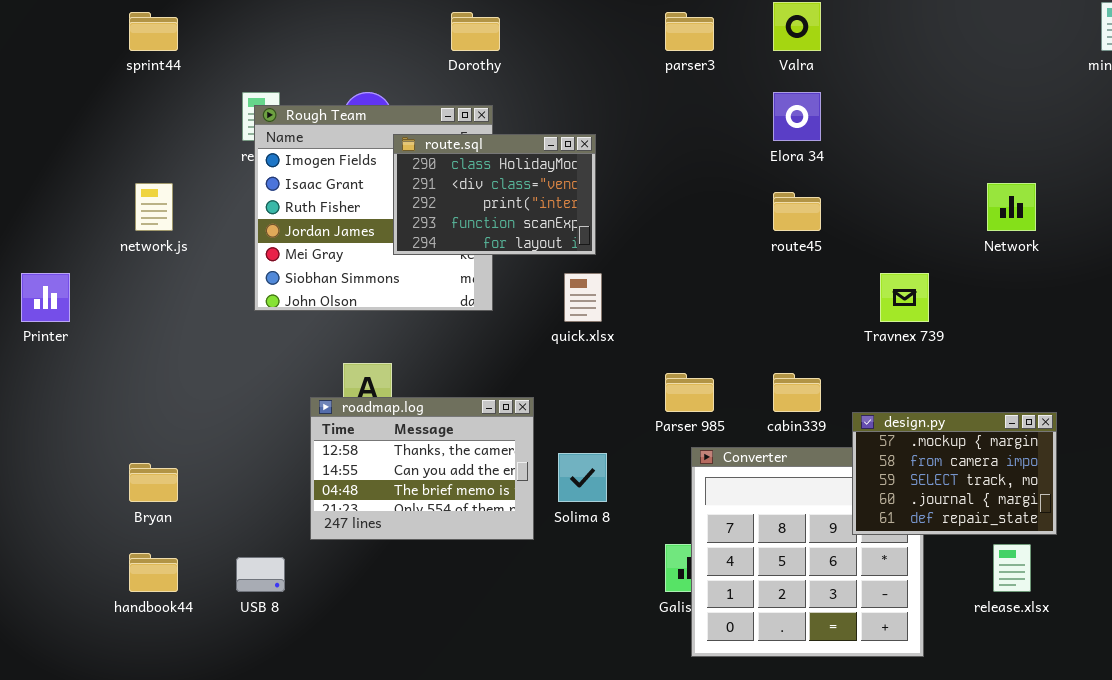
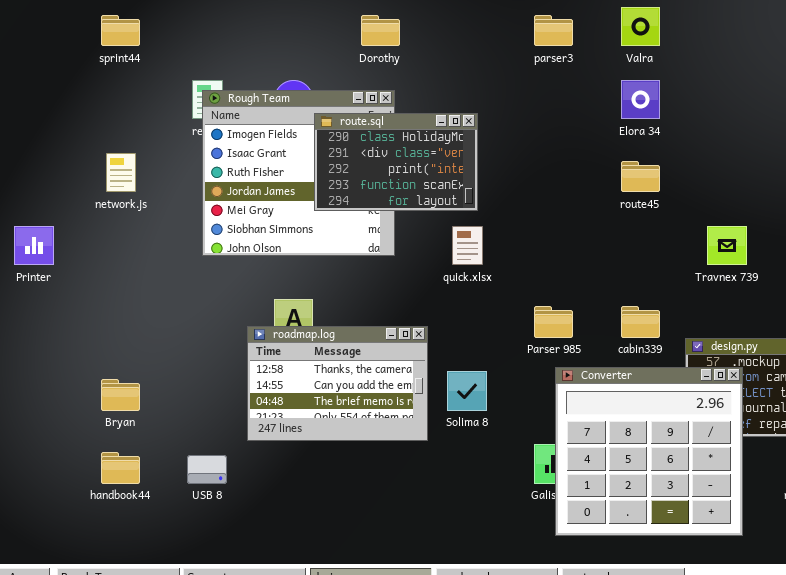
Converter: [691,447,924,657] -> [555,367,743,536], raised

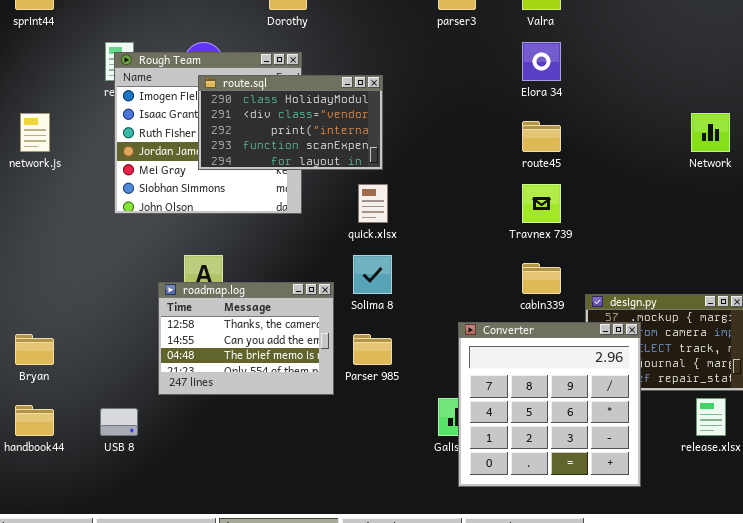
route.sql: [314,113,478,211] -> [198,75,383,170], resized
Travnex 739: [707,226,747,265] -> [522,184,561,223], moved
Parser 985: [534,306,573,338] -> [353,334,392,365], moved
Solima 8: [447,371,487,411] -> [353,255,392,294], moved

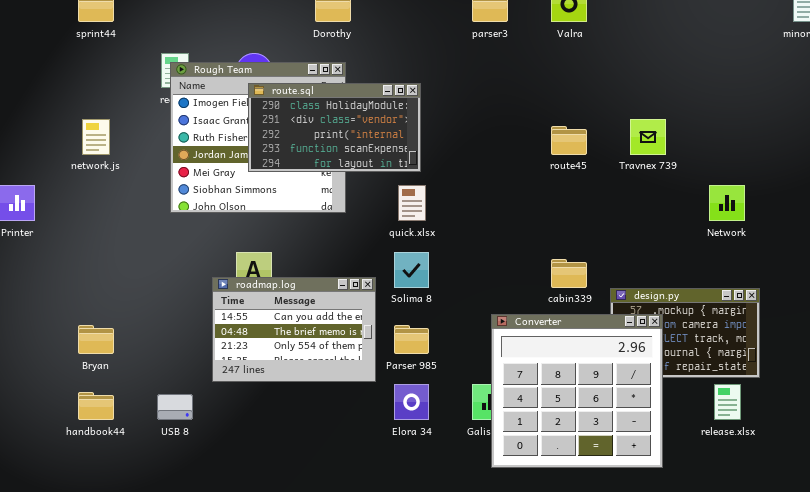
Elora 34: [522,42,561,81] -> [394,384,429,420], moved
Network: [691,113,730,152] -> [709,185,745,221], moved
Travnex 739: [522,184,561,223] -> [630,119,666,155], moved
roadmap.log: [158,282,334,395] -> [212,277,376,382], scrolled down 1 row

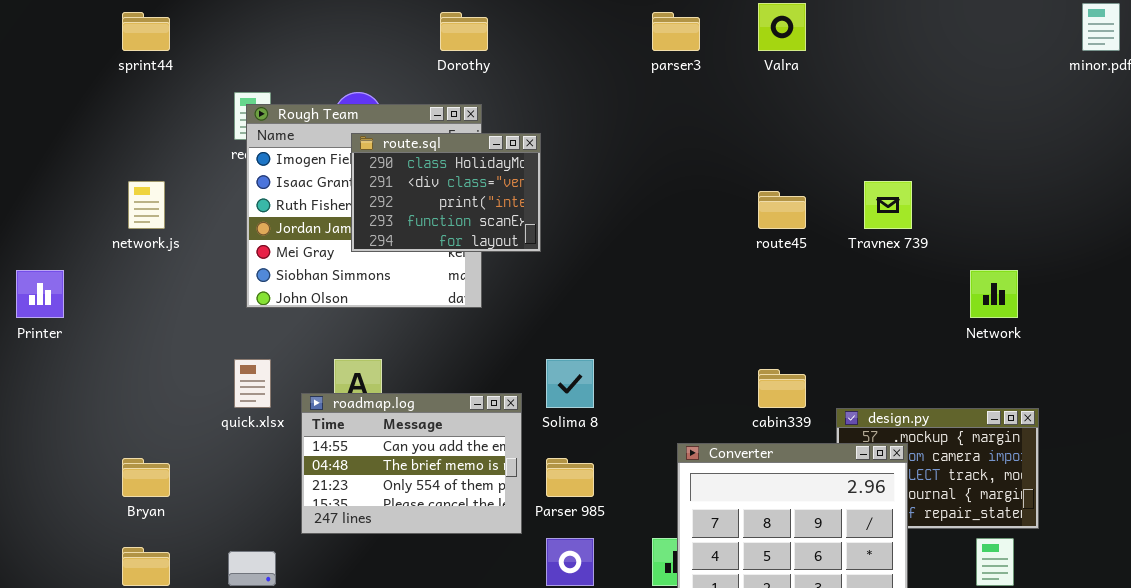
route.sql: [248,83,421,172] -> [351,133,541,252], resized
quick.xlsx: [398,185,426,221] -> [234,359,271,408], moved

